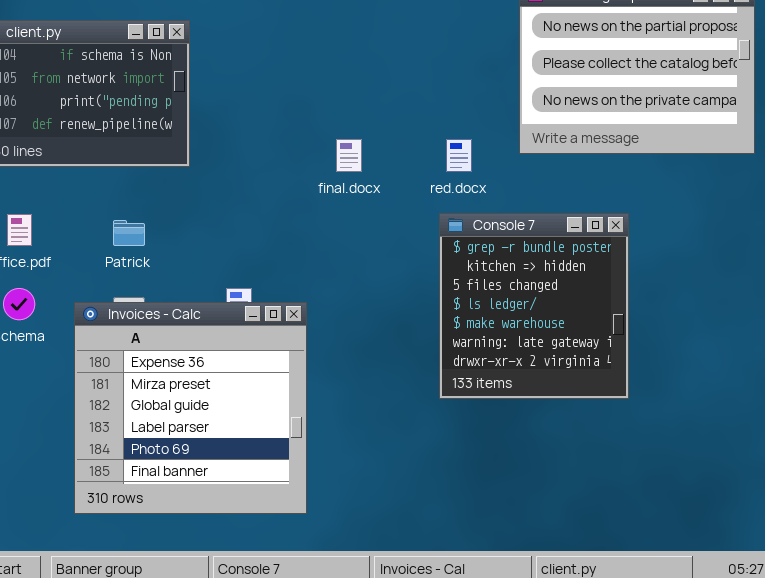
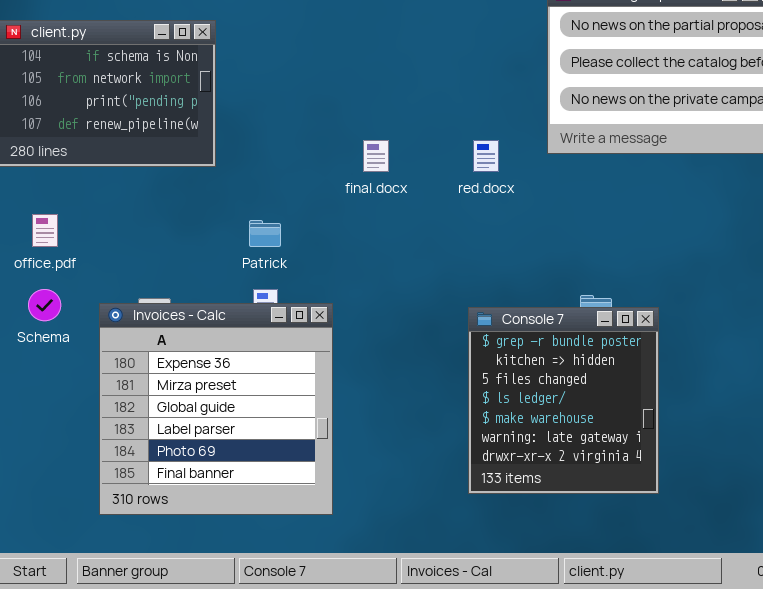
Console 7: [439,213,629,399] -> [468,307,659,494], moved
Patrick: [113,220,145,246] -> [249,220,281,247], moved

